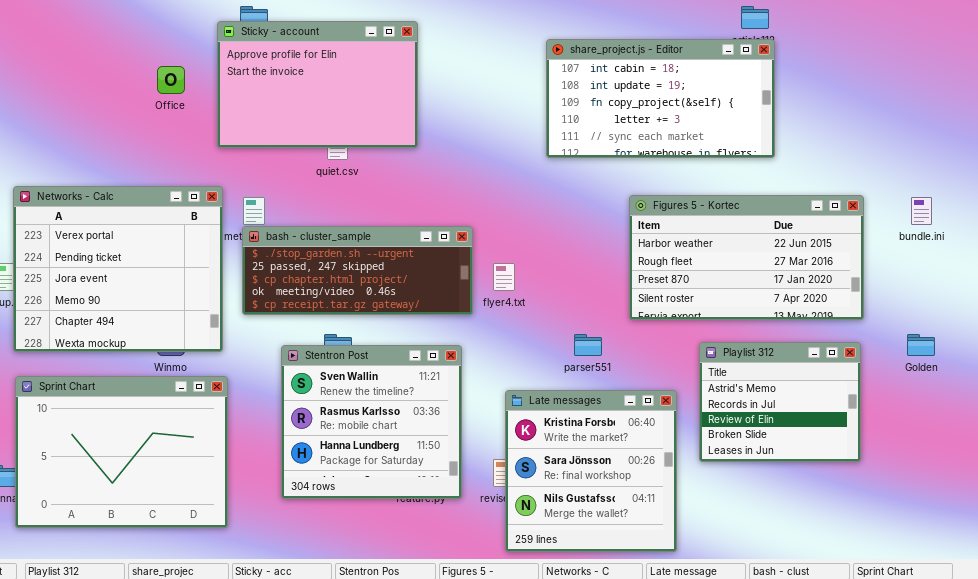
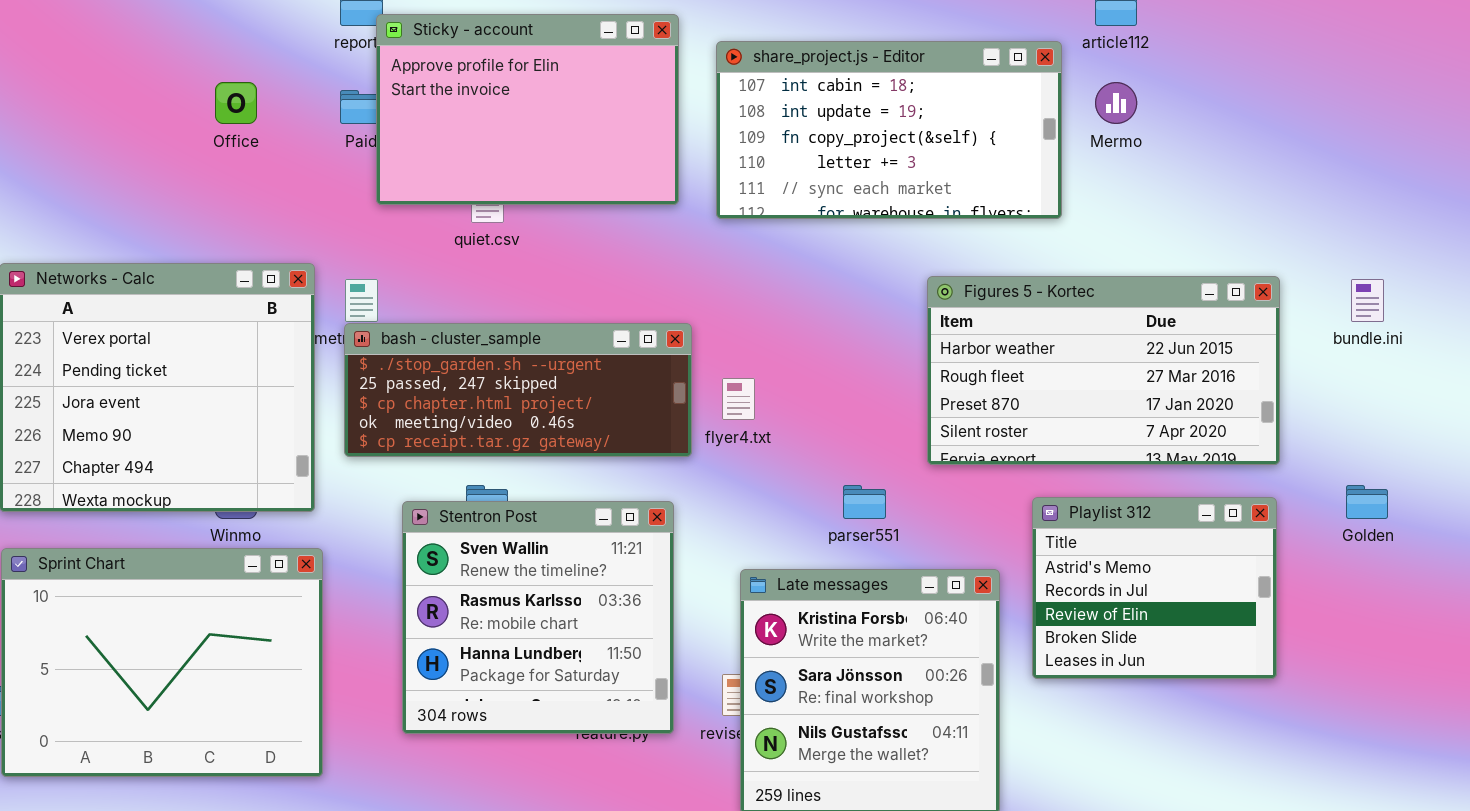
Sticky - account: [217,21,418,148] -> [376,14,679,205], moved
share_project.js - Editor: [546,39,775,158] -> [716,41,1062,219], moved

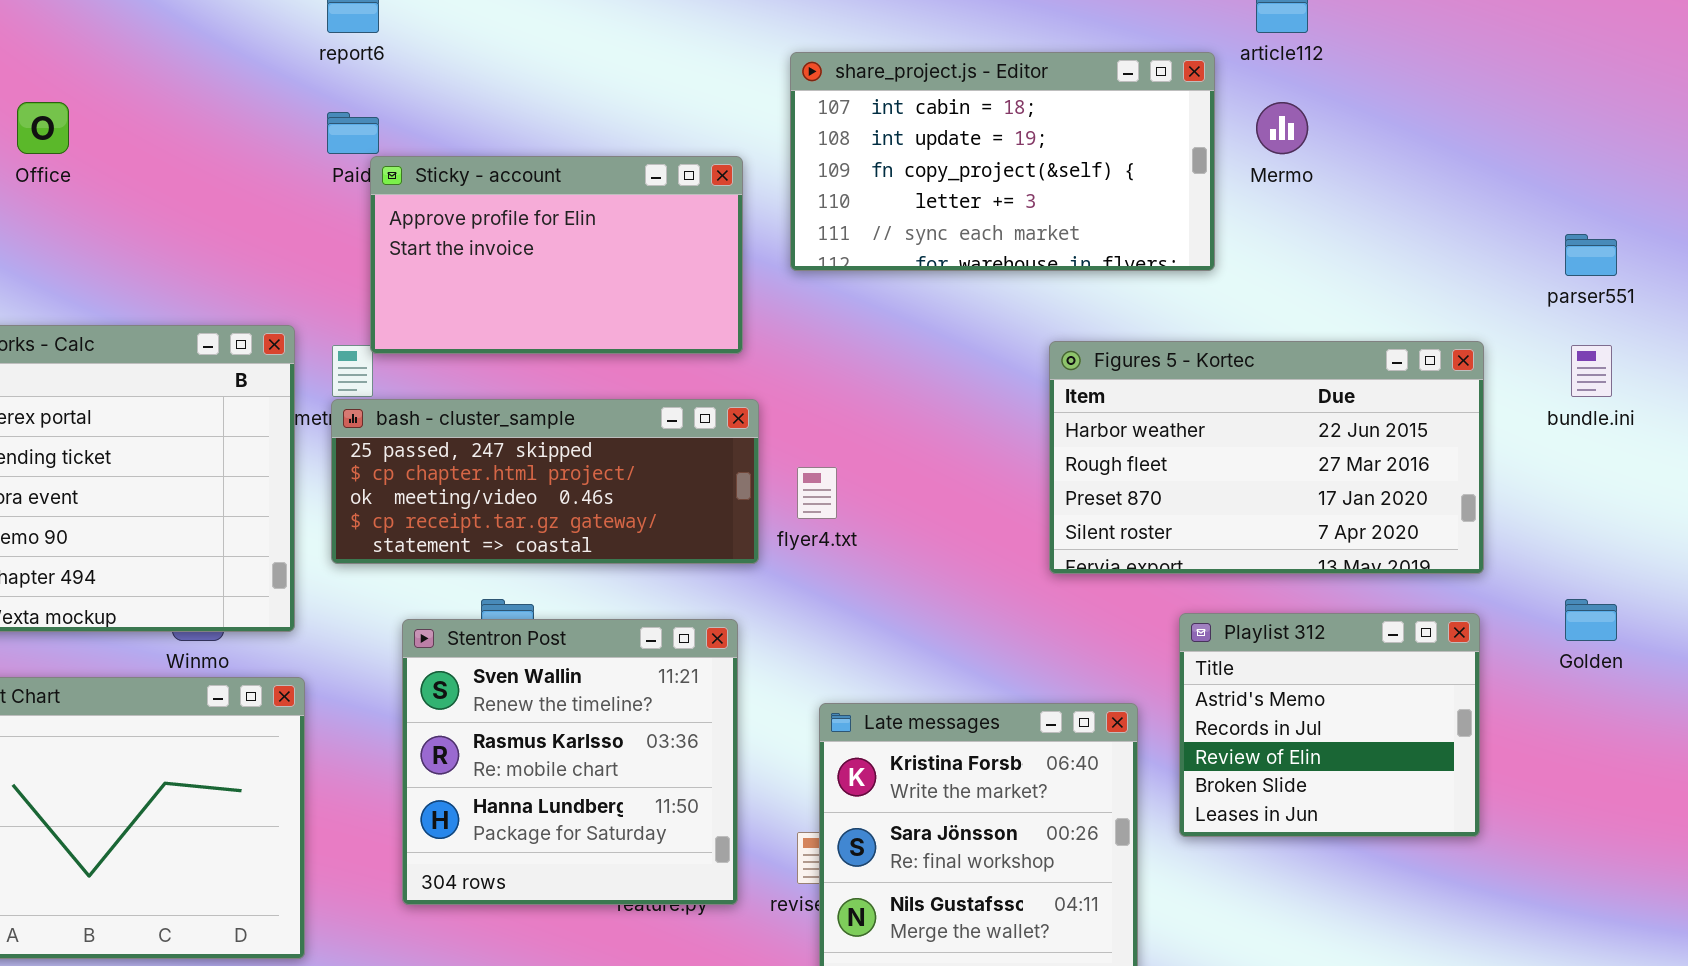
Sticky - account: [376,14,679,205] -> [370,156,743,354], moved, resized
Office: [215,82,257,124] -> [17,102,69,154], moved
bash - cluster_sample: [344,323,692,457] -> [331,399,759,564], scrolled down 1 row
parser551: [843,485,886,519] -> [1565,234,1617,276], moved

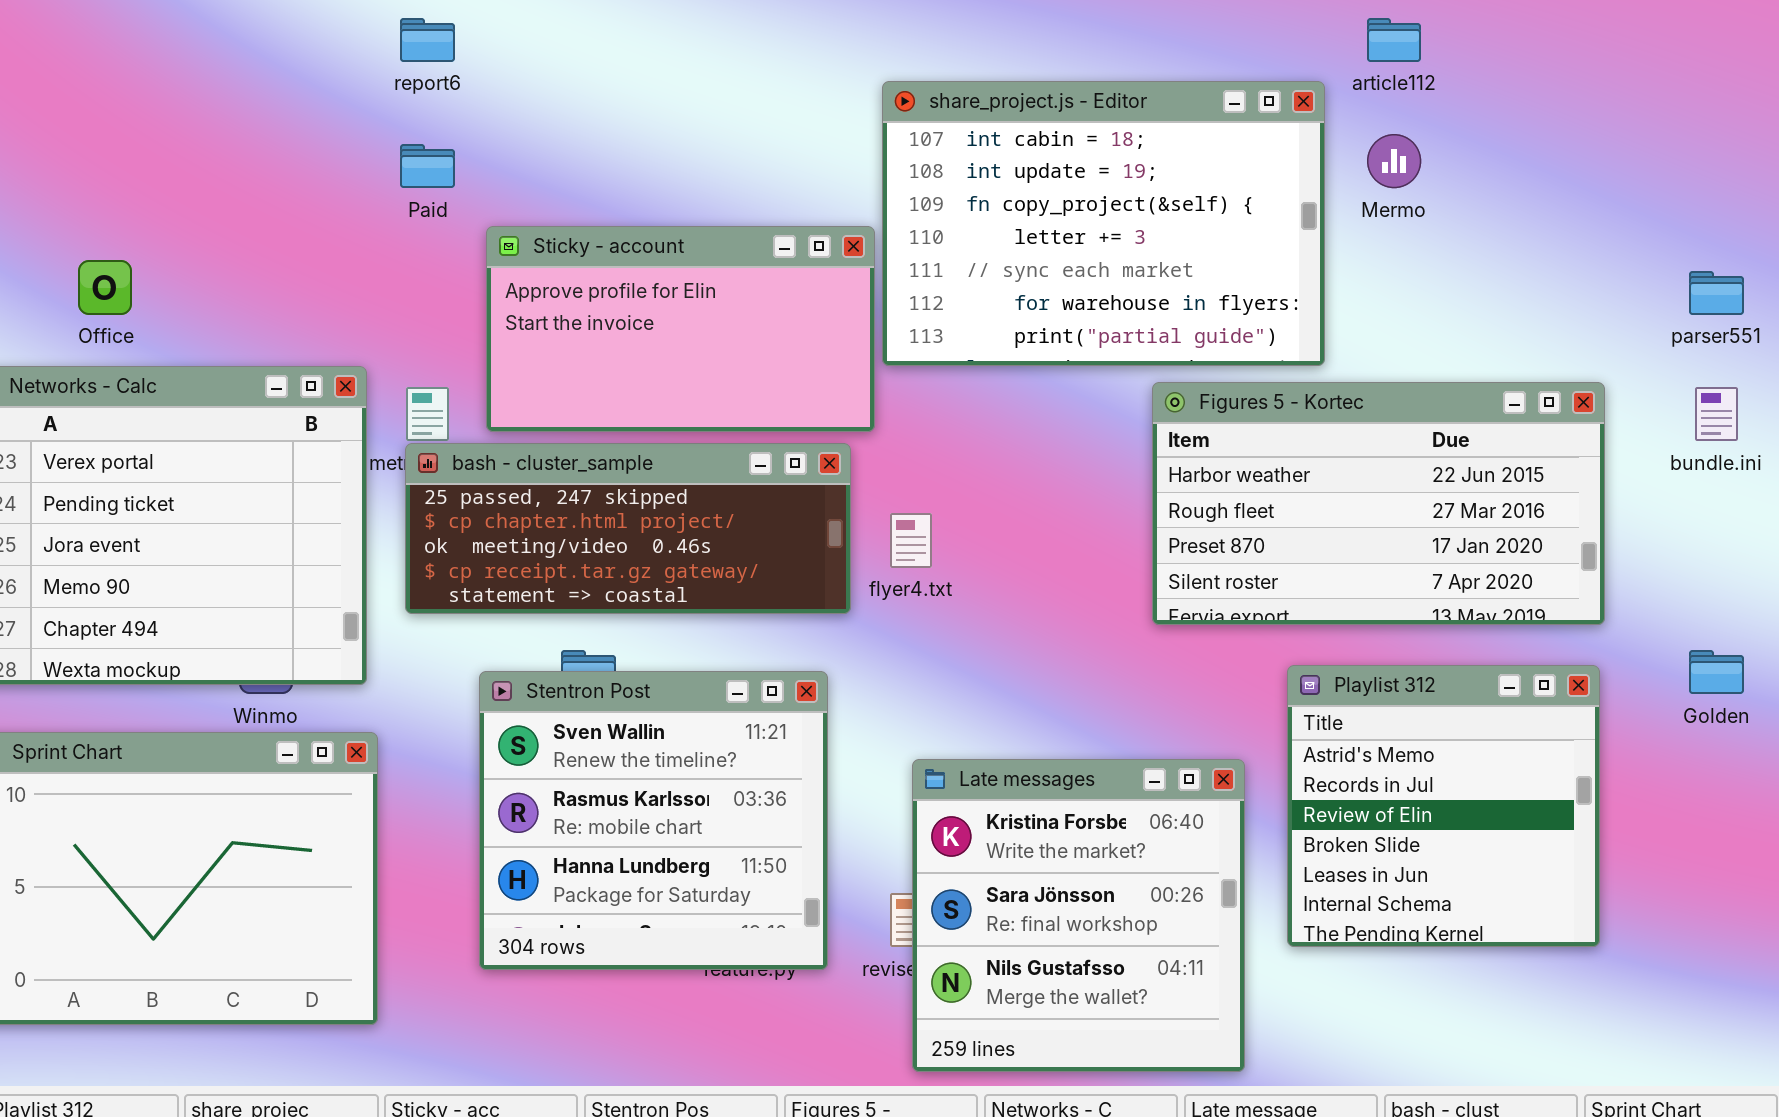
share_project.js - Editor: [790,52,1215,271] -> [882,81,1325,366], resized
Office: [17,102,69,154] -> [78,260,132,315], moved
Sticky - account: [370,156,743,354] -> [486,226,875,432], moved
Playlist 312: [1179,613,1480,837] -> [1287,665,1600,947], resized

